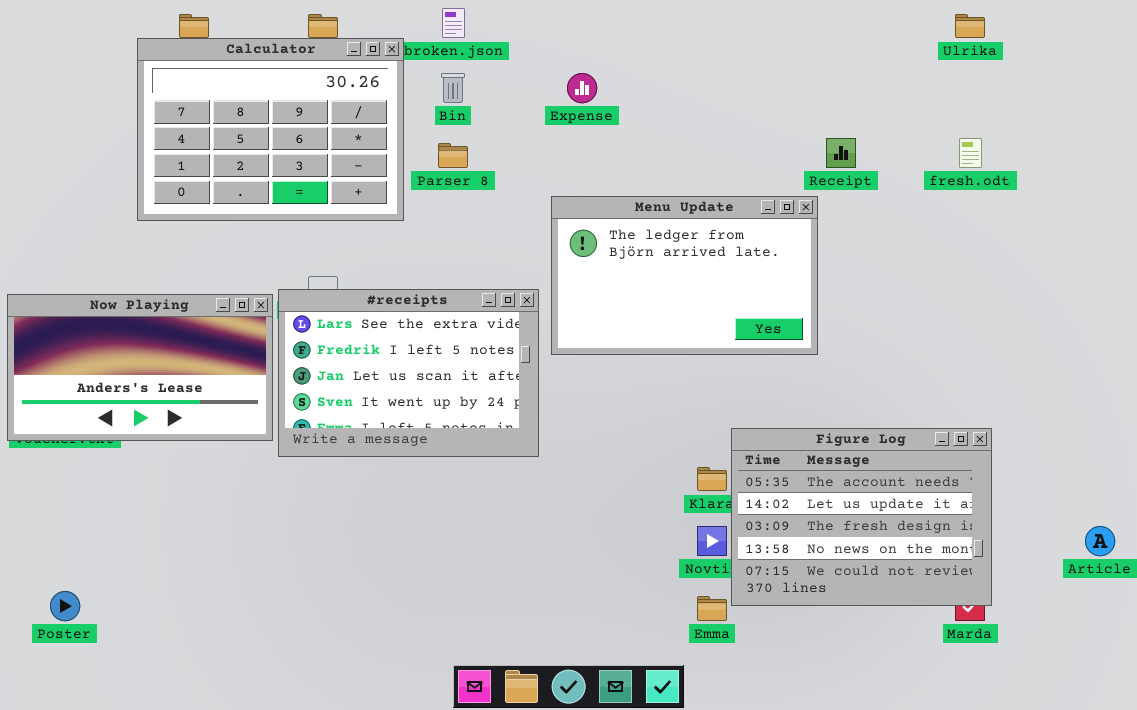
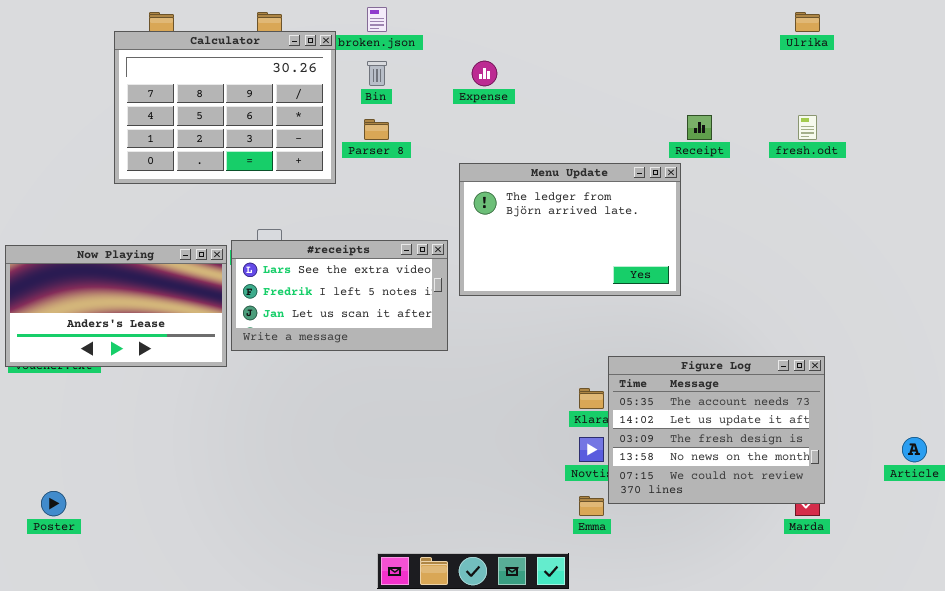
#receipts: [278,289,539,457] -> [231,240,448,351], resized

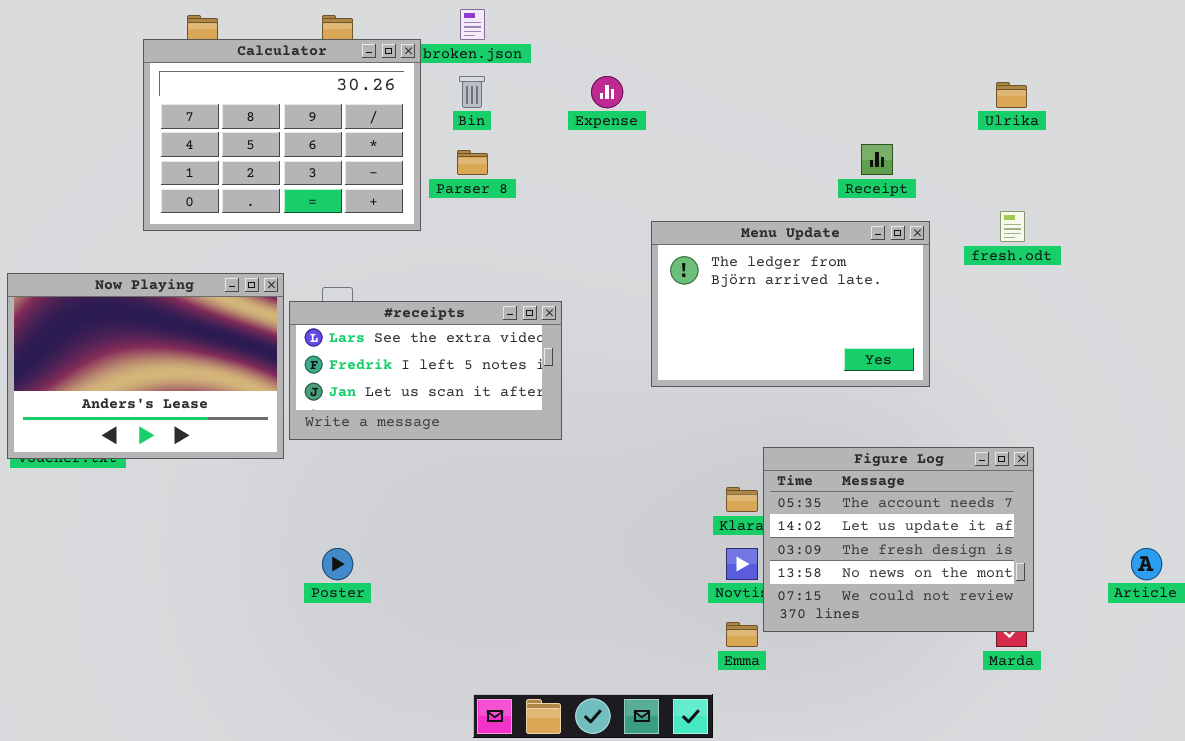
Ulrika: [795,12,820,32] -> [996,82,1027,108], moved
fresh.odt: [798,115,817,140] -> [1000,211,1025,242], moved
Menu Update: [459,163,681,296] -> [651,221,930,387], moved
Now Playing: [5,245,227,367] -> [7,273,284,459], resized
Poster: [41,491,66,516] -> [322,548,353,580], moved

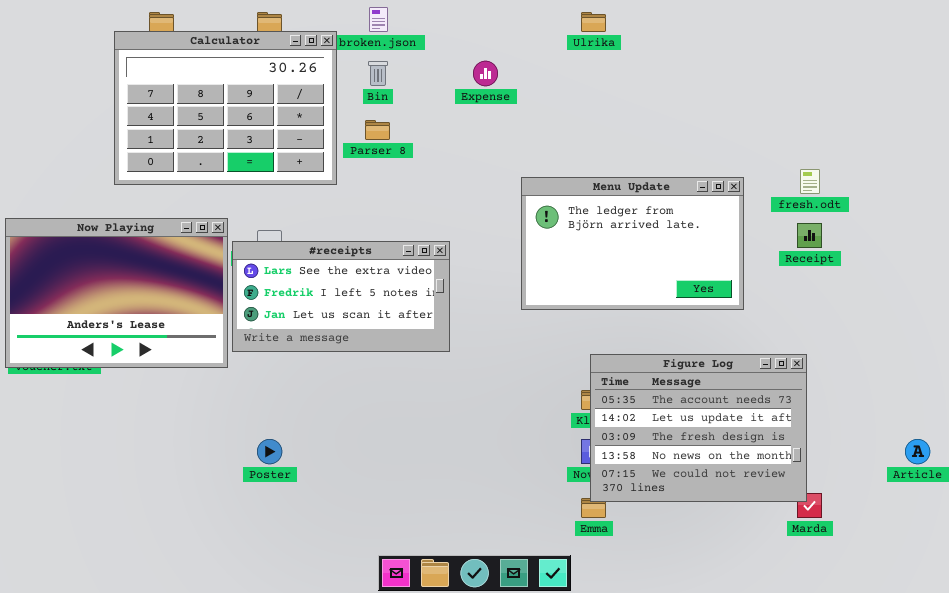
Ulrika: [996,82,1027,108] -> [581,12,606,32], moved
Receipt: [861,144,893,175] -> [797,223,822,248], moved
Figure Log: [763,447,1034,632] -> [590,354,807,502], moved

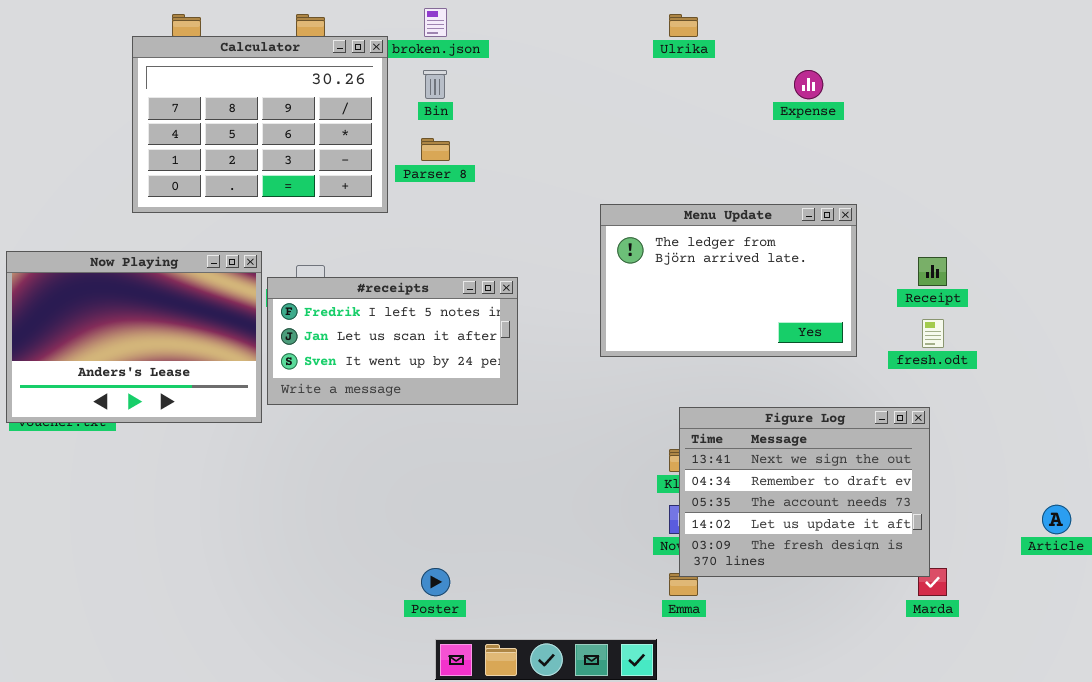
Expense: [473,61,498,86] -> [794,70,823,99], moved
fresh.odt: [800,169,820,194] -> [922,319,944,348], moved
#receipts: [232,241,450,352] -> [267,277,518,405], scrolled down 1 row
Figure Log: [590,354,807,502] -> [679,407,930,577], scrolled up 2 rows
Poster: [257,439,282,464] -> [421,568,450,596], moved

